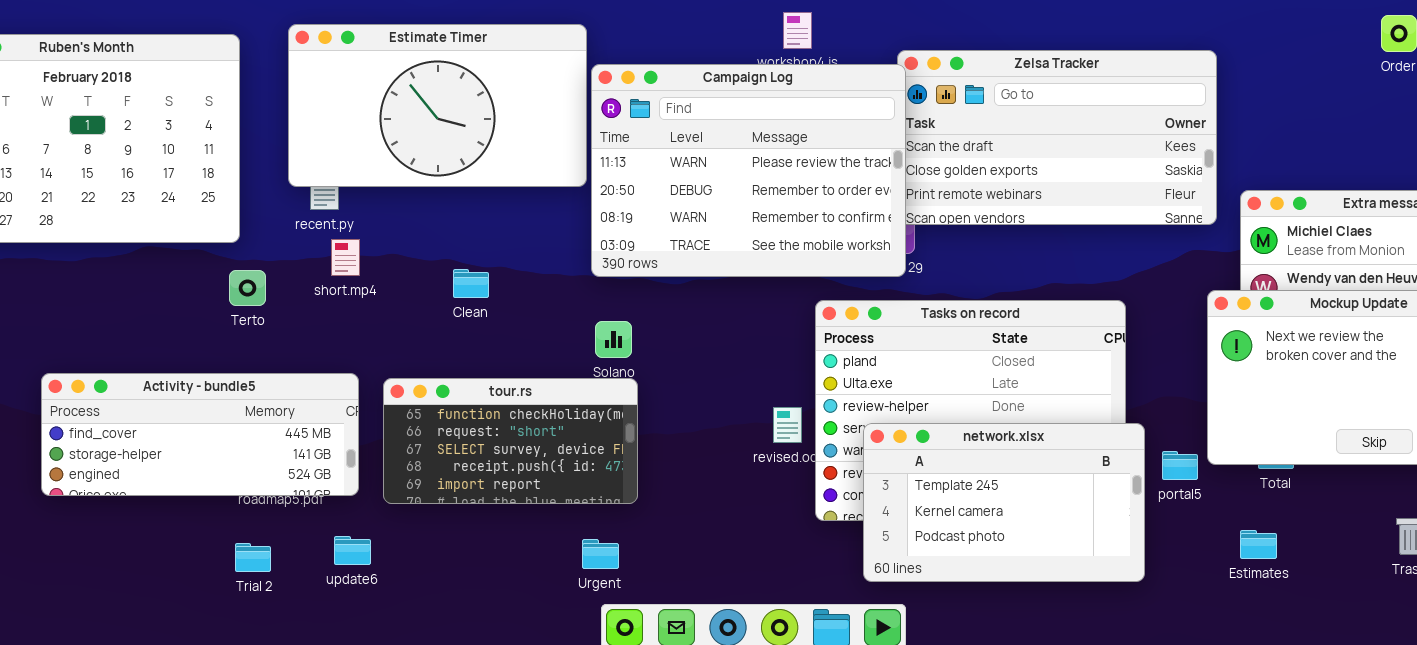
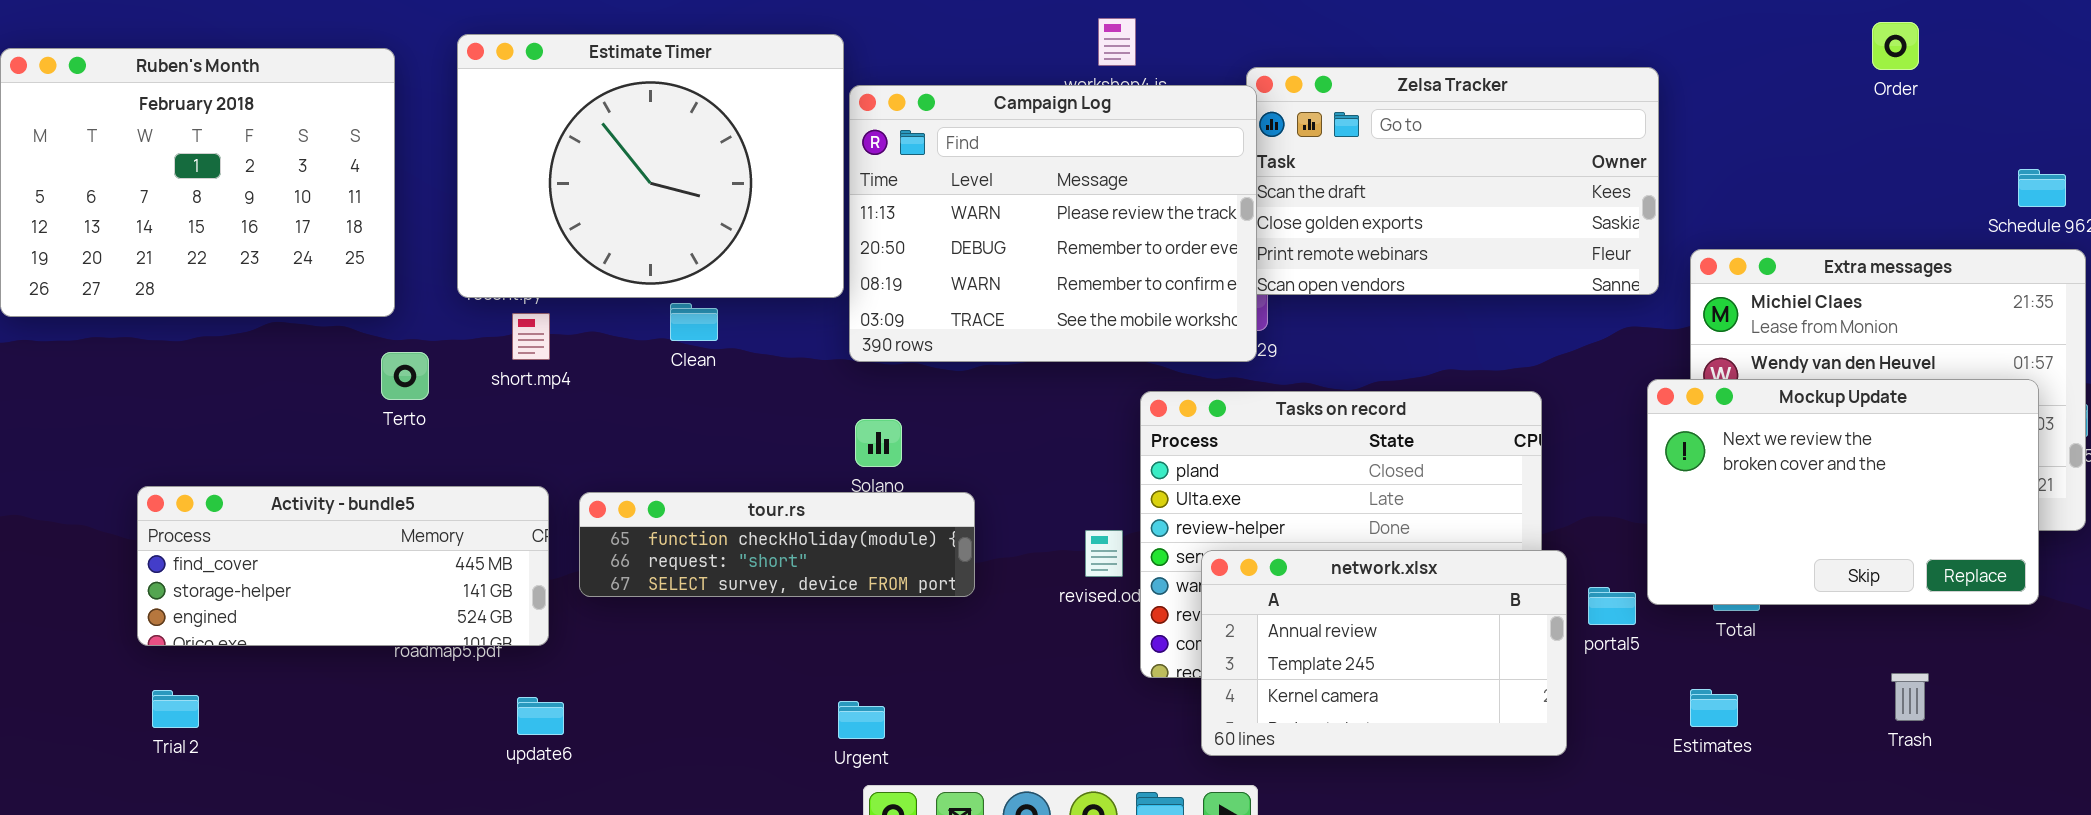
Estimate Timer: [288,24,587,187] -> [457,34,844,298], resized
Clean: [453,269,489,298] -> [670,303,718,341], moved
tour.rs: [383,378,638,504] -> [579,492,975,597], resized
network.xlsx: [863,423,1145,582] -> [1201,550,1567,756], scrolled up 1 row
Trial 2: [235,543,271,572] -> [152,690,199,728], moved

